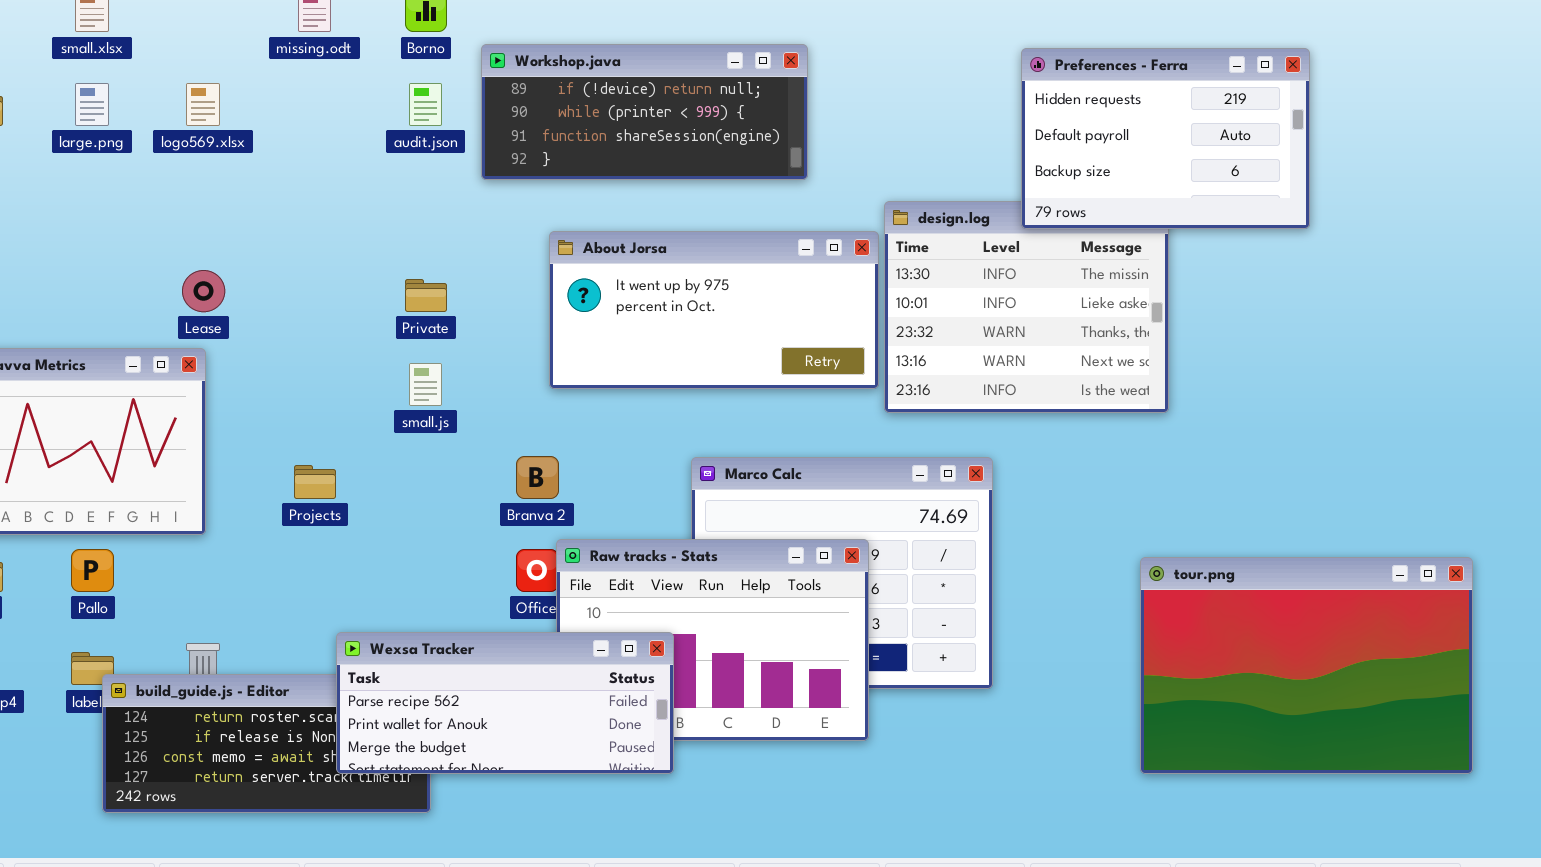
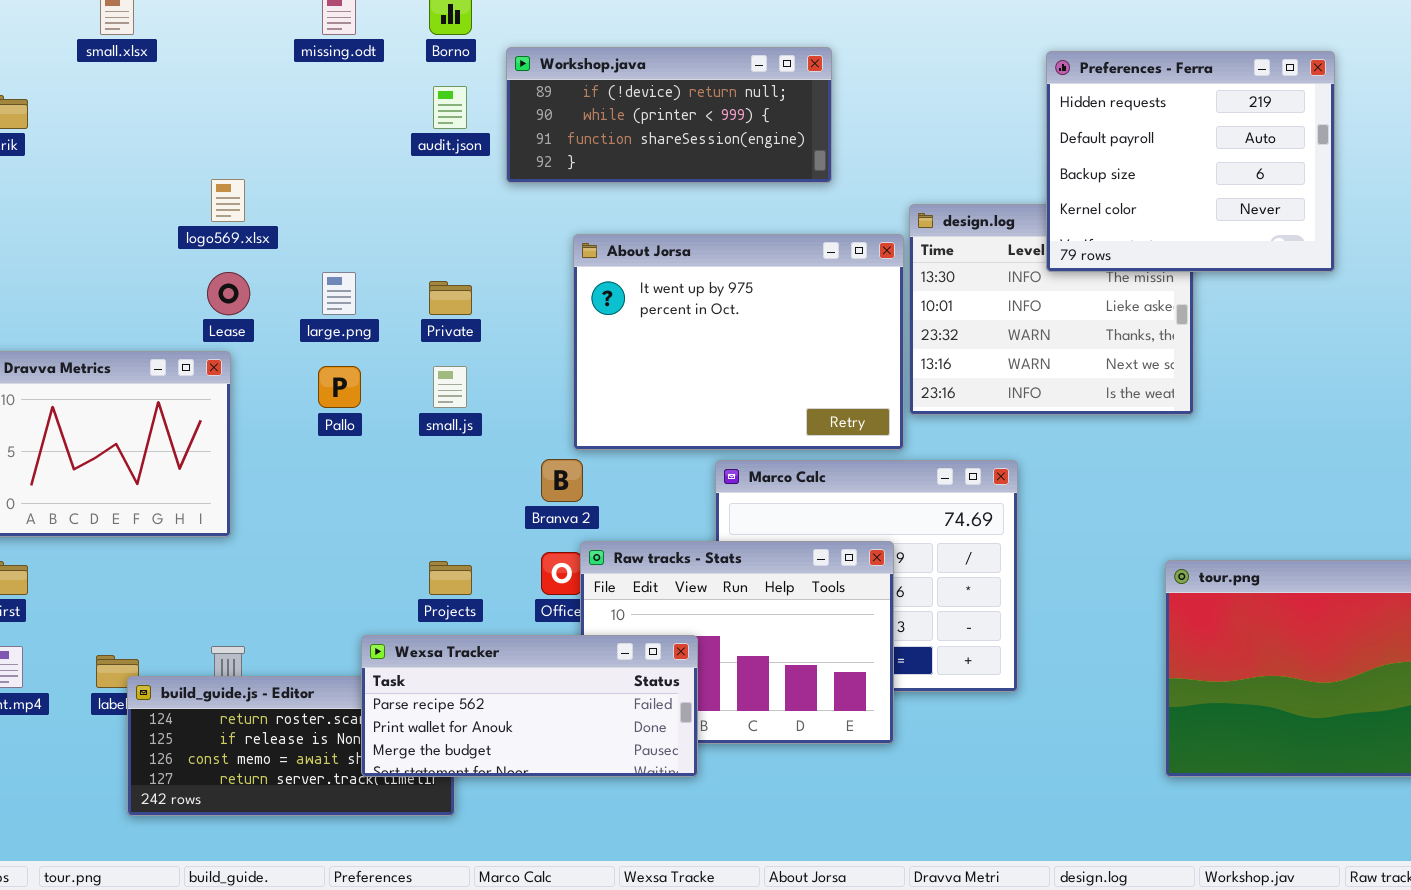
Preferences - Ferra: [1021,48,1310,229] -> [1046,51,1335,272], resized
large.png: [75,83,109,126] -> [322,272,356,315], moved
logo569.xlsx: [186,83,220,126] -> [211,179,245,222], moved
About Jorsa: [549,231,879,389] -> [573,234,904,450], resized
Projects: [294,465,336,499] -> [429,561,472,595], moved
Pallo: [71,549,114,592] -> [318,366,361,408], moved

